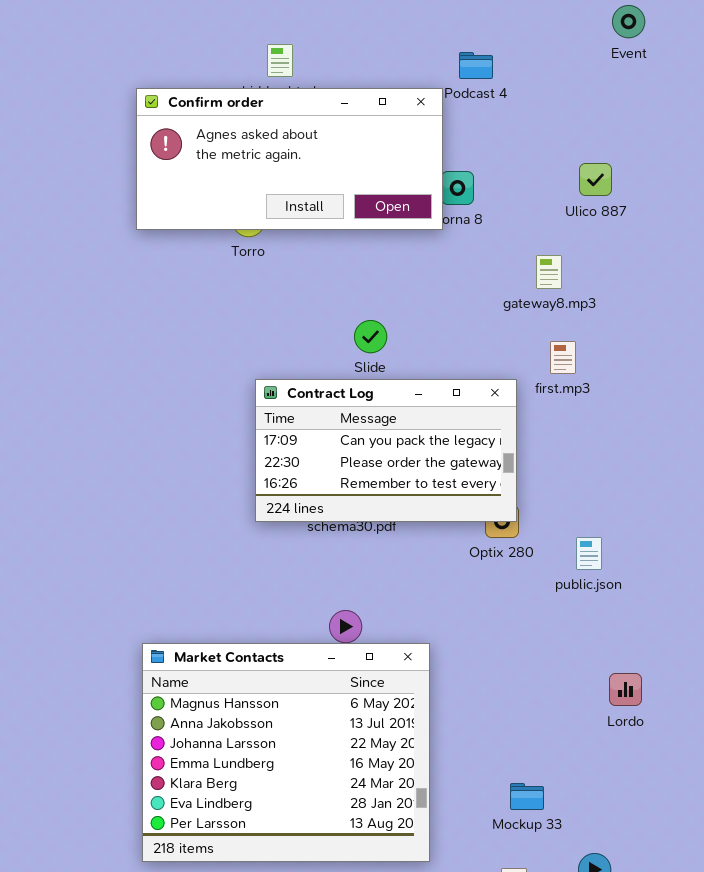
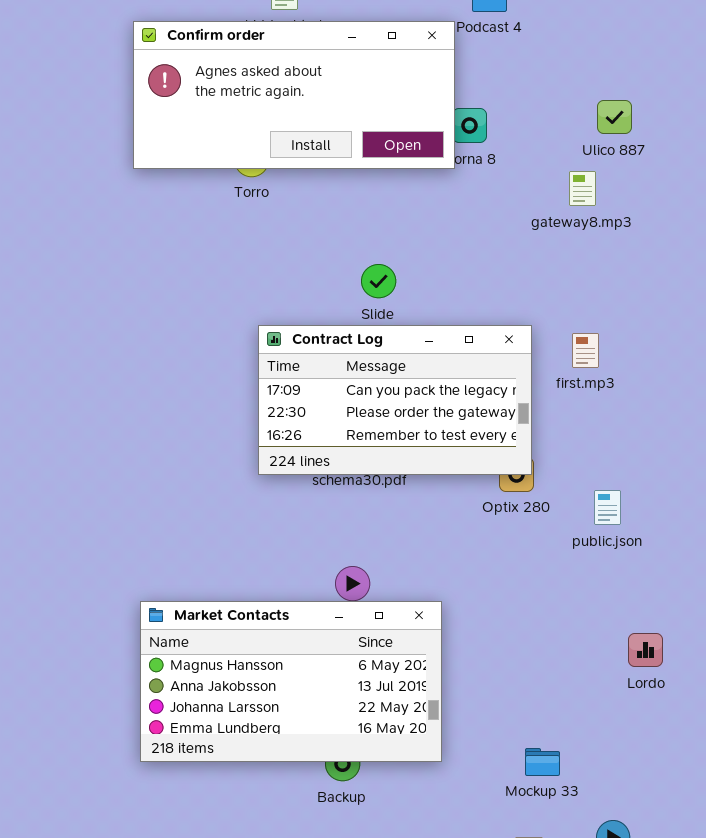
gateway8.mp3: [536,255,562,289] -> [569,171,596,206], moved
first.mp3: [550,341,576,374] -> [572,333,599,368], moved
Market Contacts: [142,643,430,862] -> [140,601,442,762], resized

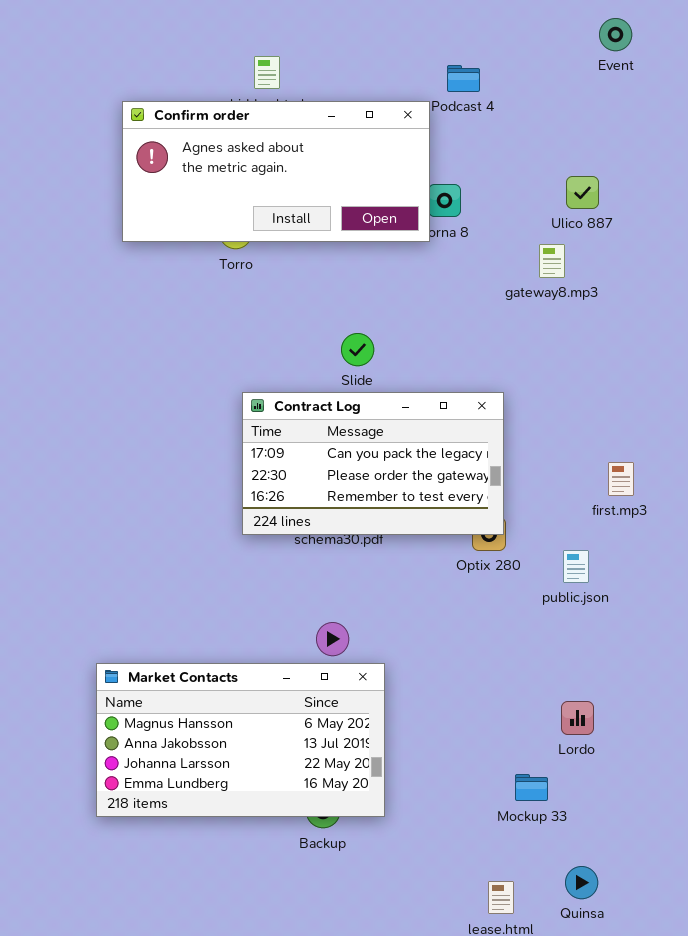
first.mp3: [572,333,599,368] -> [608,462,634,496], moved
Market Contacts: [140,601,442,762] -> [96,663,385,817], moved
Lordo: [628,633,663,667] -> [561,701,594,735], moved
Mockup 33: [525,748,560,776] -> [515,774,548,801], moved

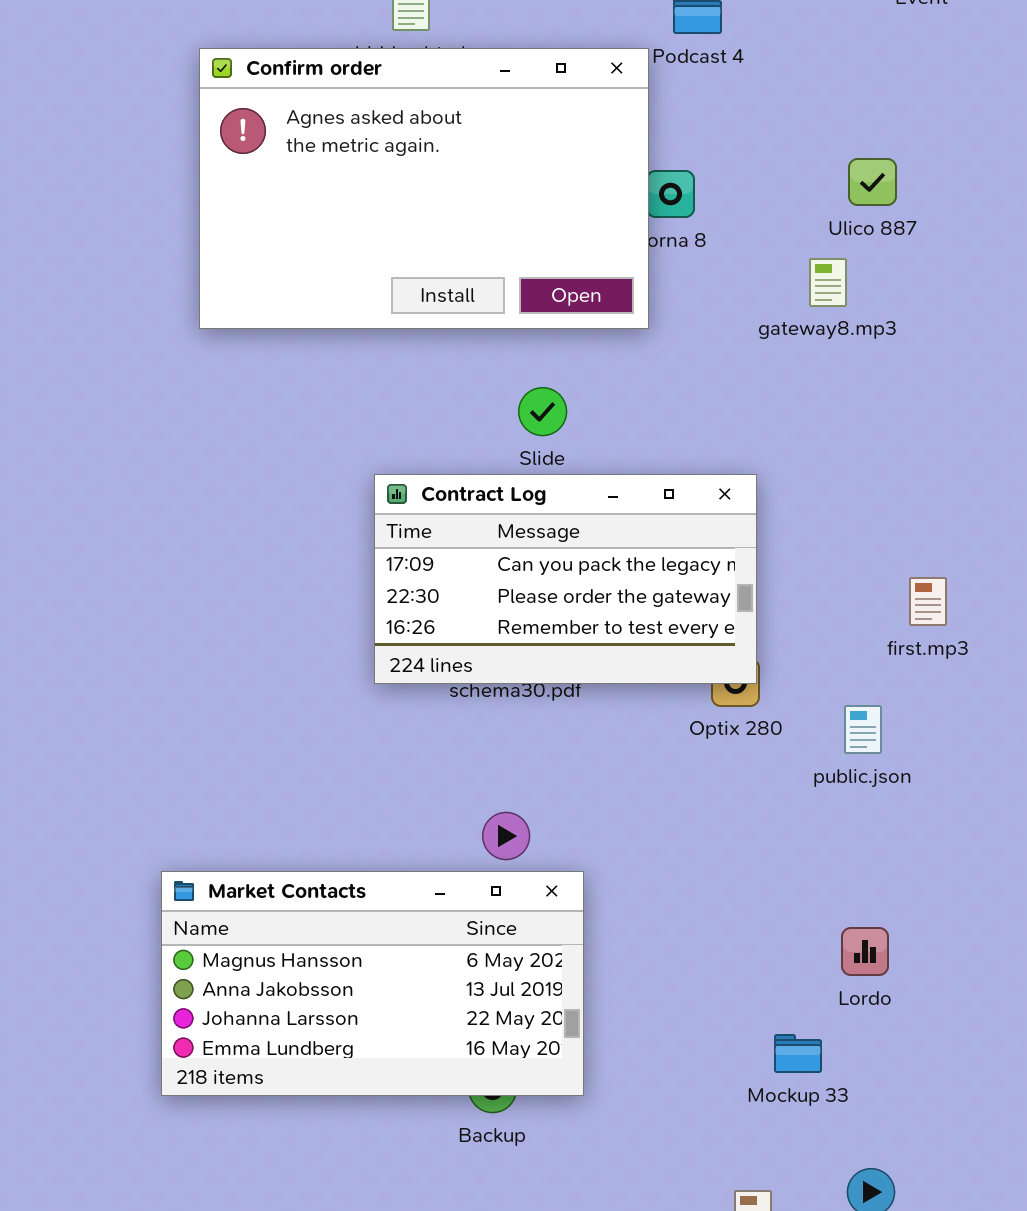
Confirm order: [122,101,430,242] -> [199,48,649,329], resized

